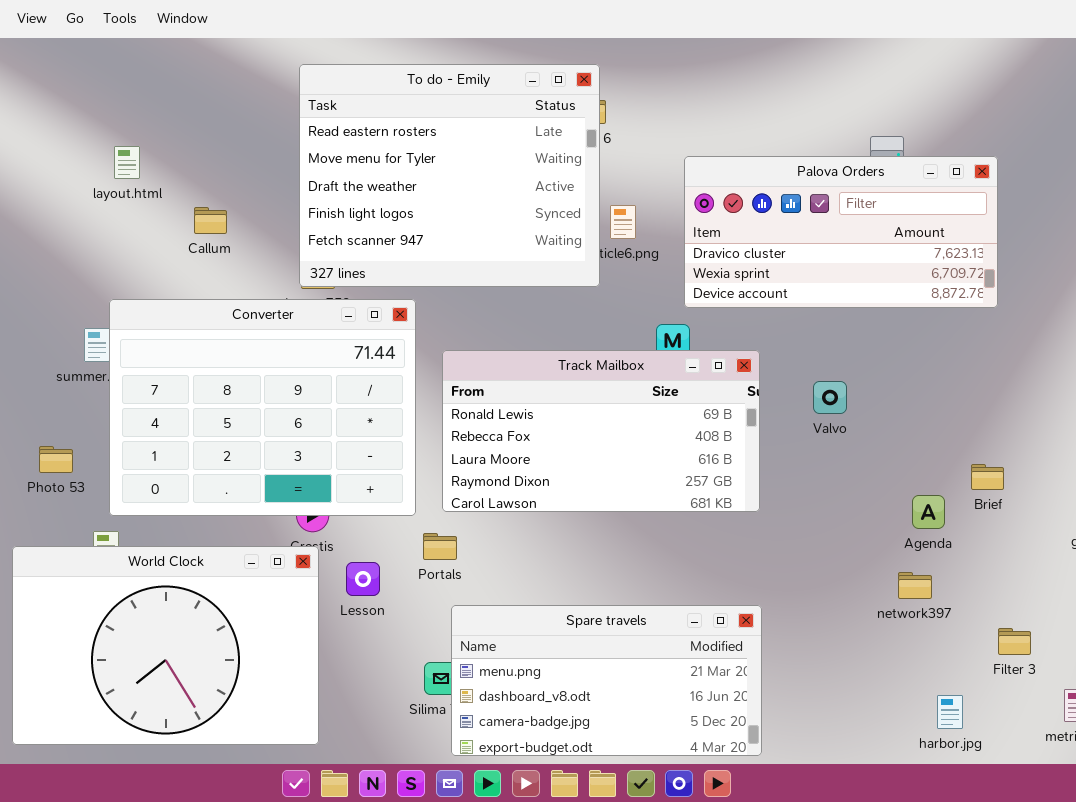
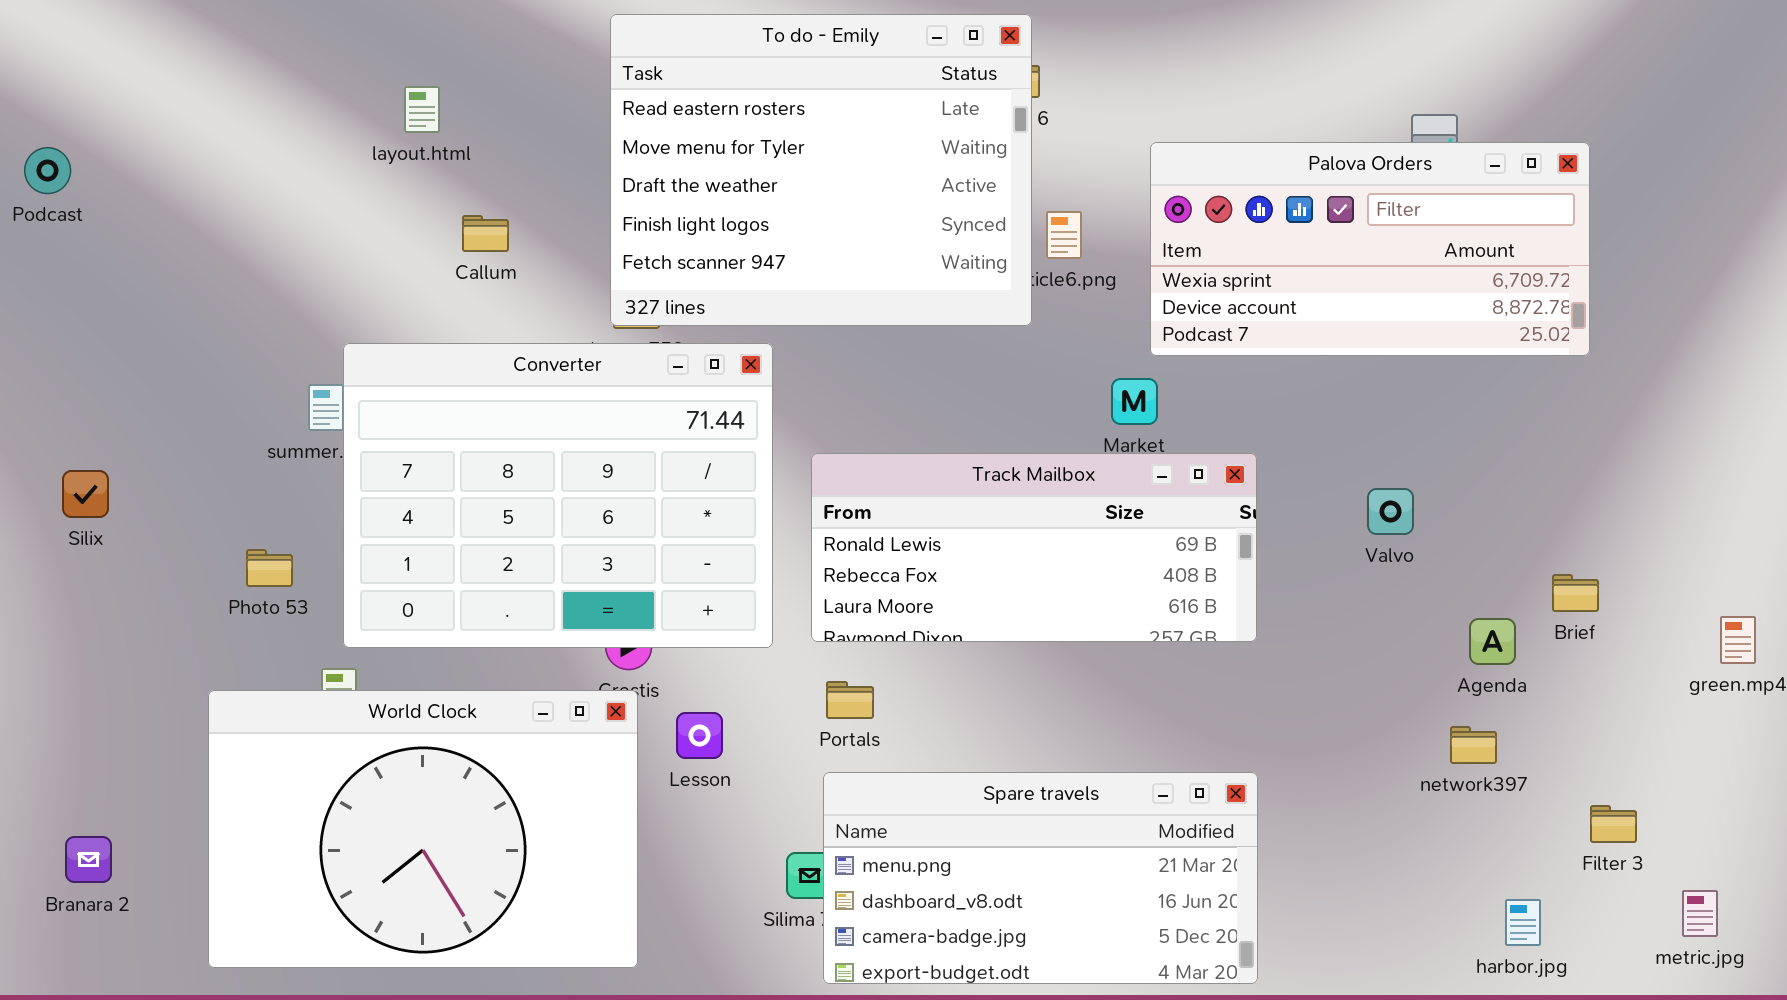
layout.html: [114,146,140,179] -> [404,86,440,133], moved
Palova Orders: [684,156,998,308] -> [1150,142,1590,356], scrolled down 1 row
Track Mailbox: [442,350,760,512] -> [811,453,1257,642], resized
Valvo: [813,381,847,414] -> [1367,488,1414,535], moved
Portals: [423,533,457,560] -> [826,681,874,719], moved

